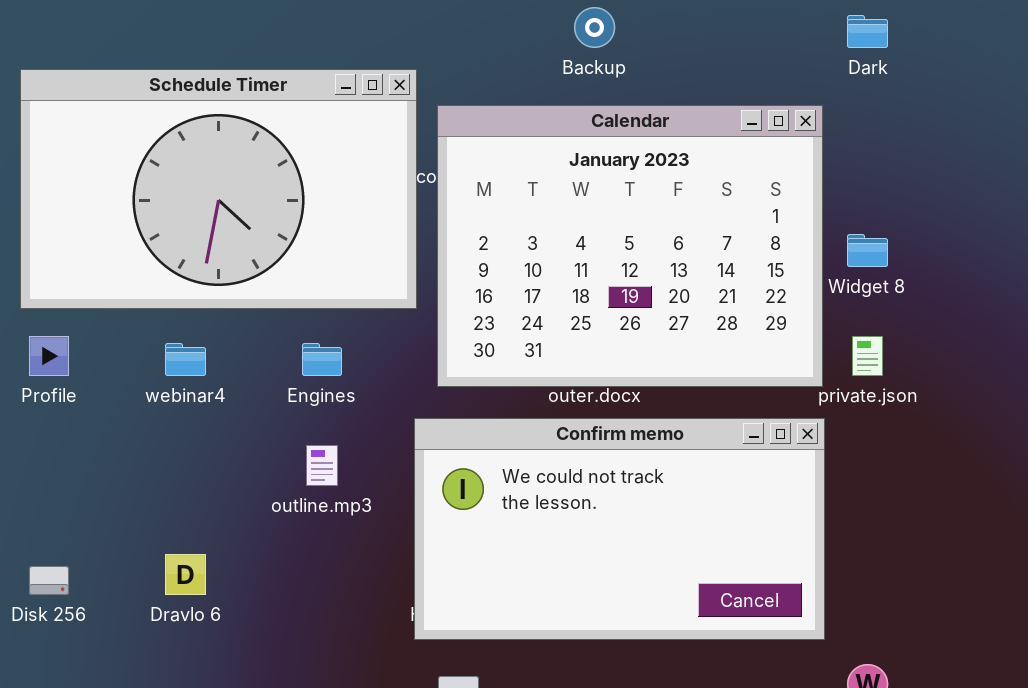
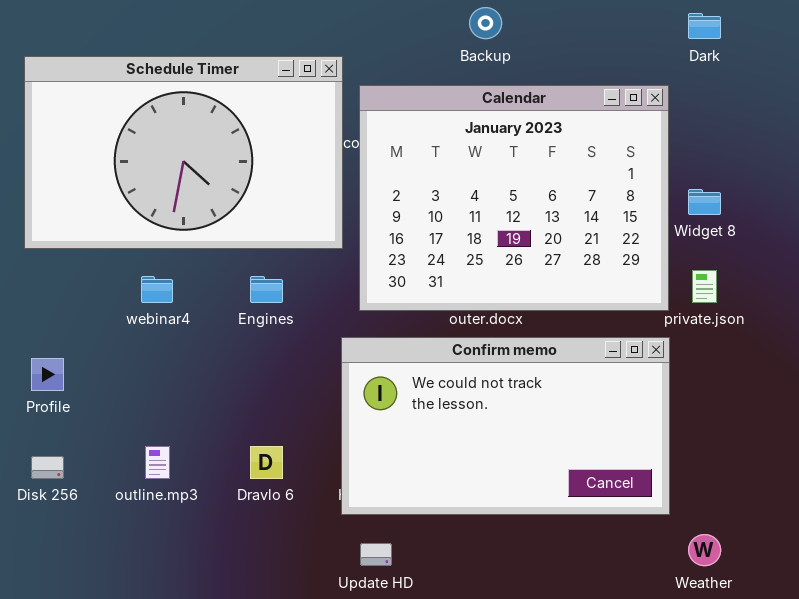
Profile: [29,336,69,376] -> [31,358,64,391], moved
outline.mp3: [306,445,338,486] -> [145,446,170,479], moved
Dravlo 6: [165,554,206,595] -> [250,446,283,479], moved

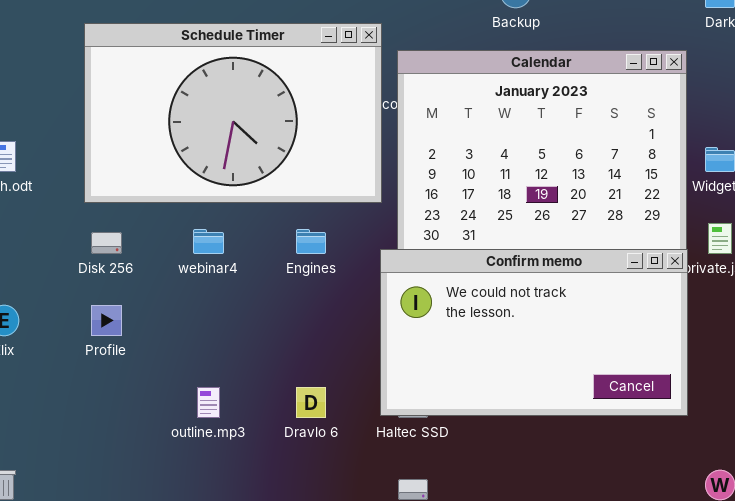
Confirm memo: [341,337,670,515] -> [380,249,688,416], moved
Disk 256: [31,456,64,479] -> [91,232,122,254], moved

